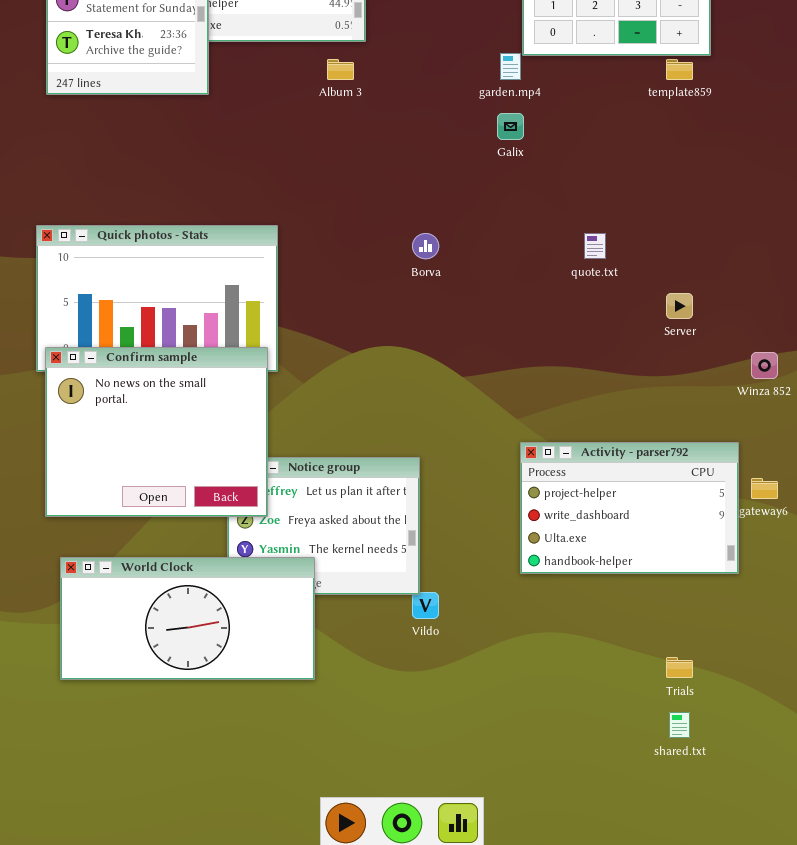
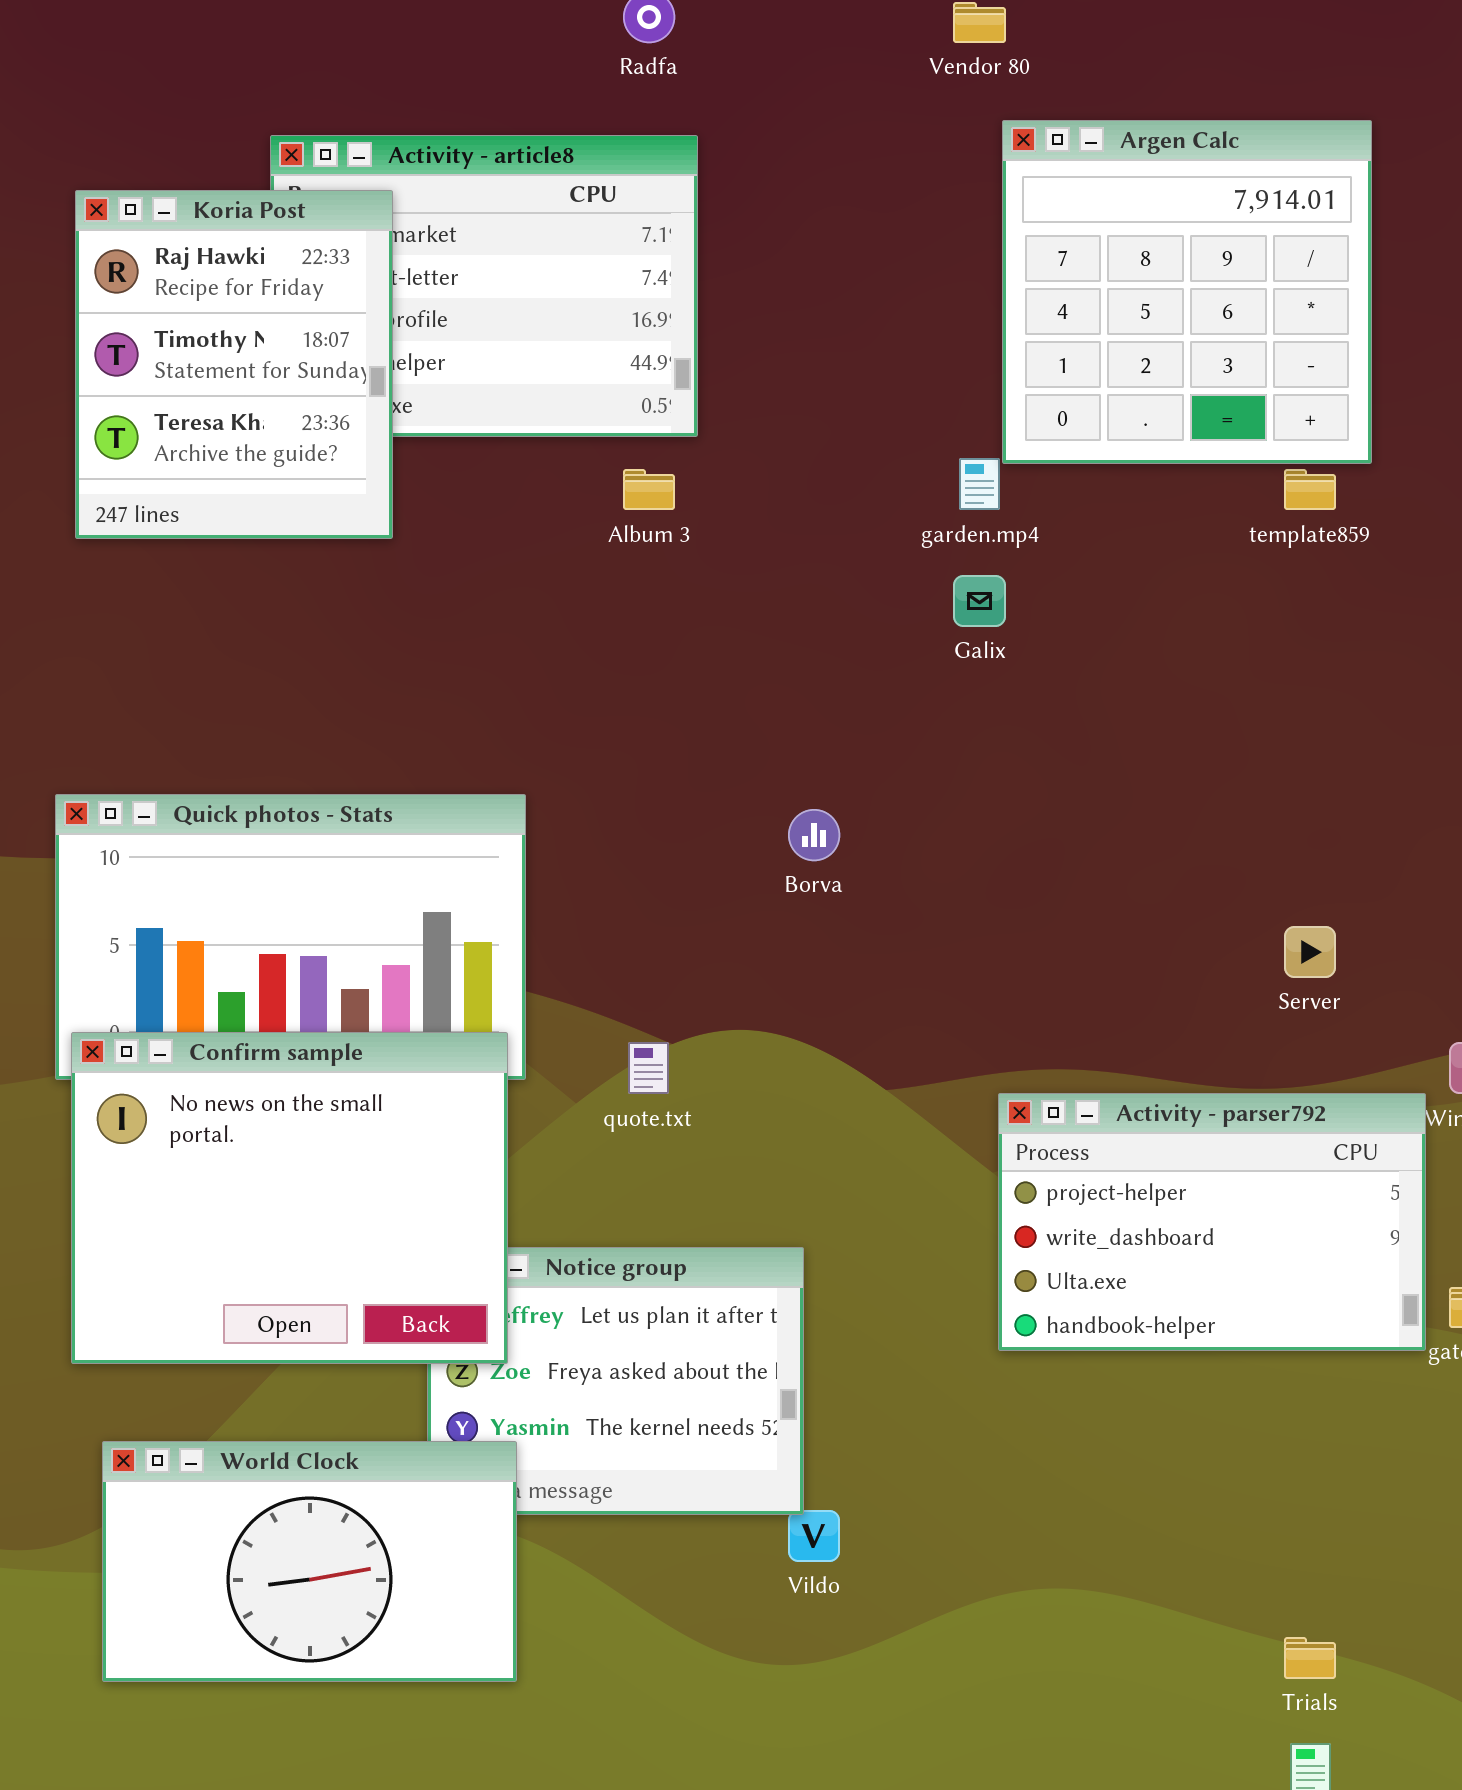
quote.txt: [584,233,606,259] -> [628,1042,669,1094], moved
Activity - parser792: [520,442,739,574] -> [998,1093,1426,1351], moved
World Clock: [60,557,315,680] -> [102,1441,517,1682], resized

